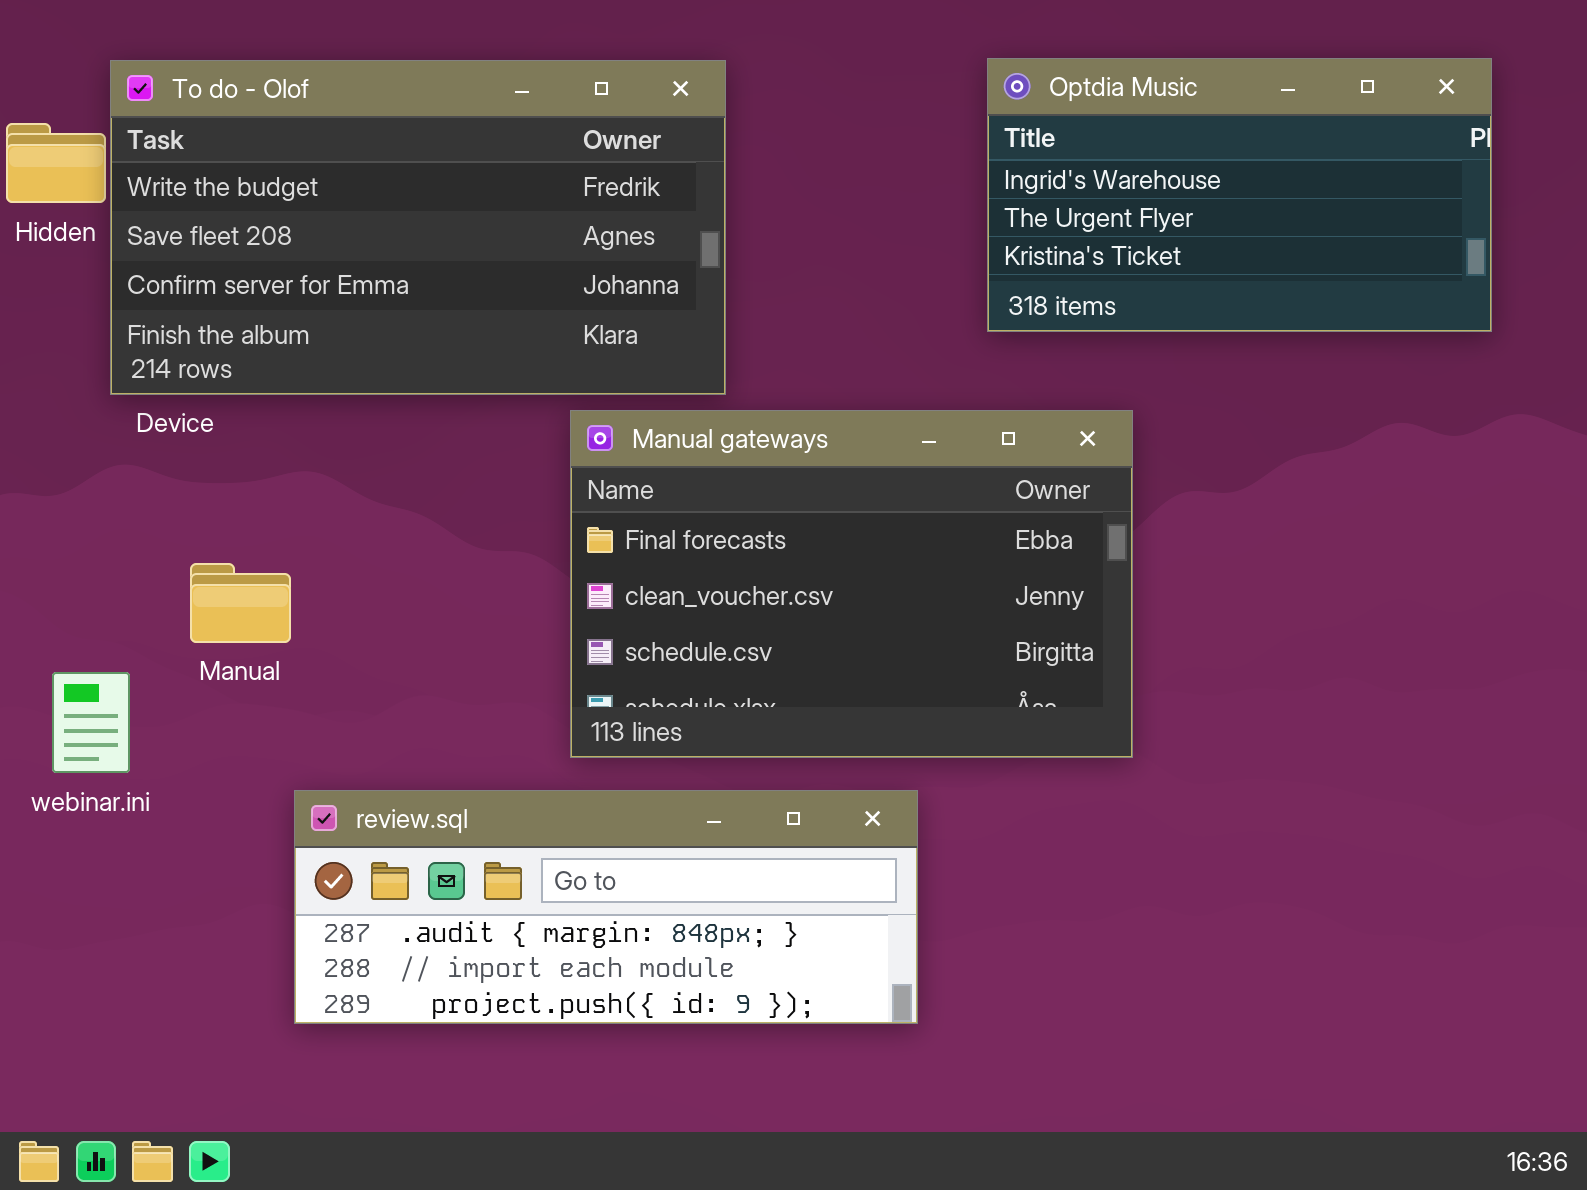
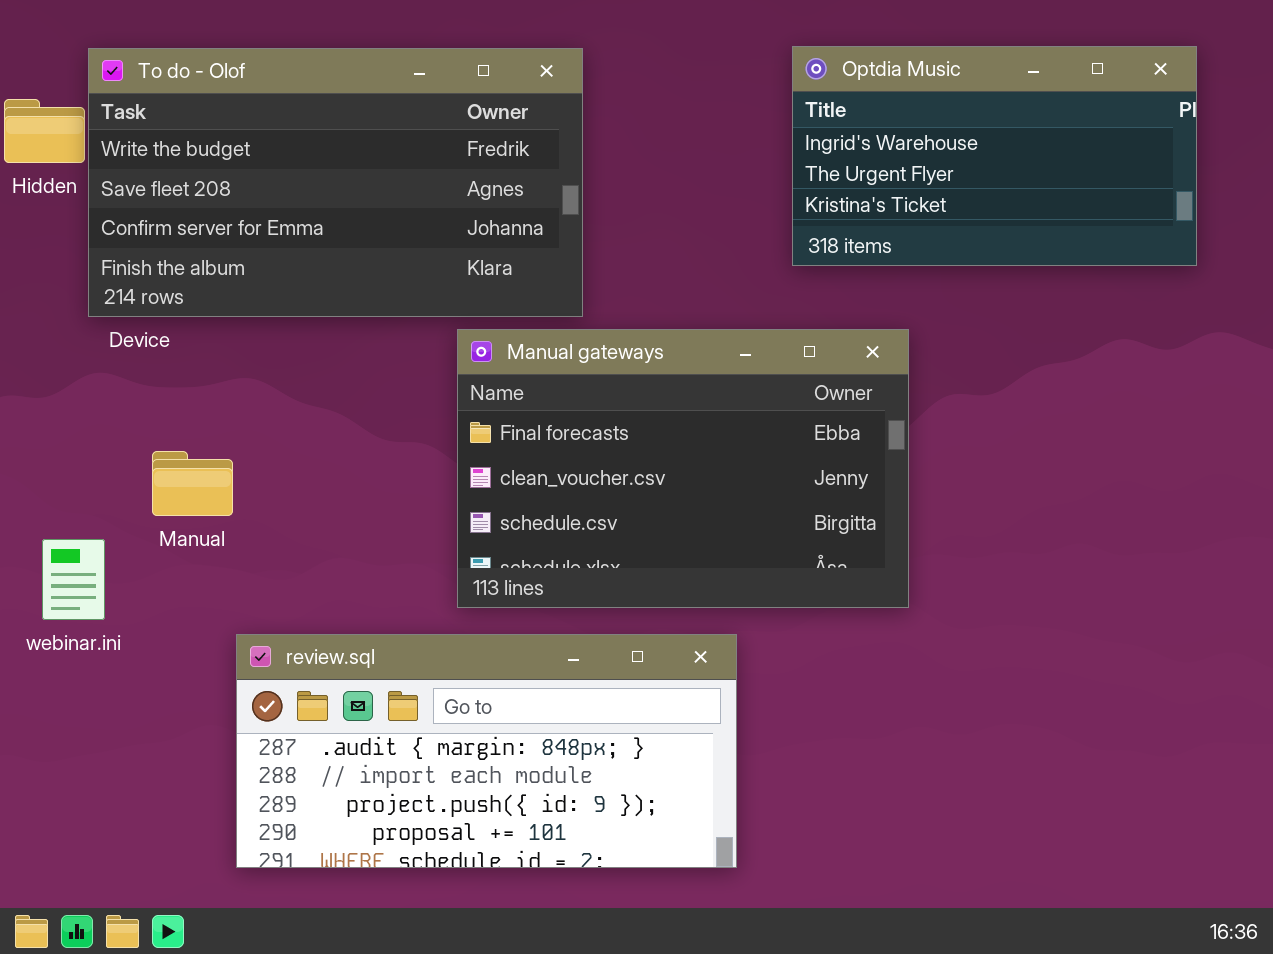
review.sql: [294,790,918,1024] -> [236,634,737,868], resized

